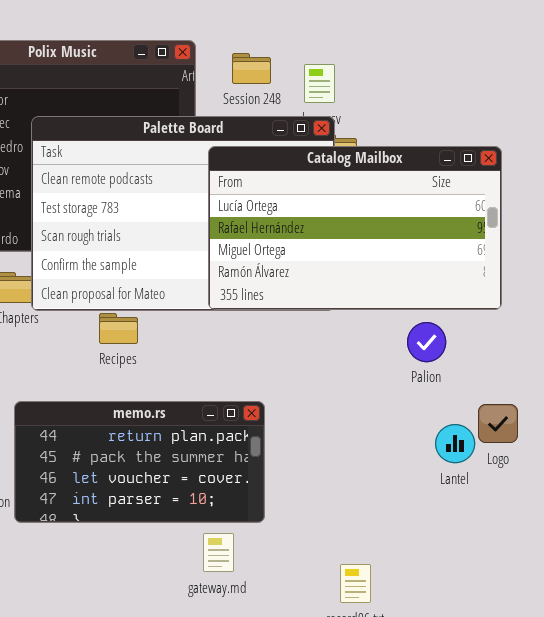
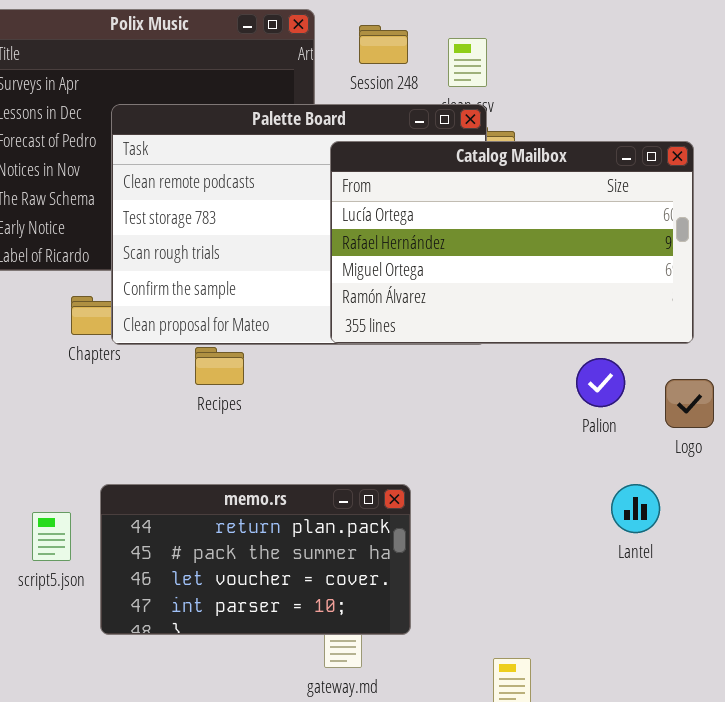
memo.rs: [14,401,265,523] -> [100,484,411,635], moved
Logo: [478,404,518,443] -> [665,379,714,428], moved

